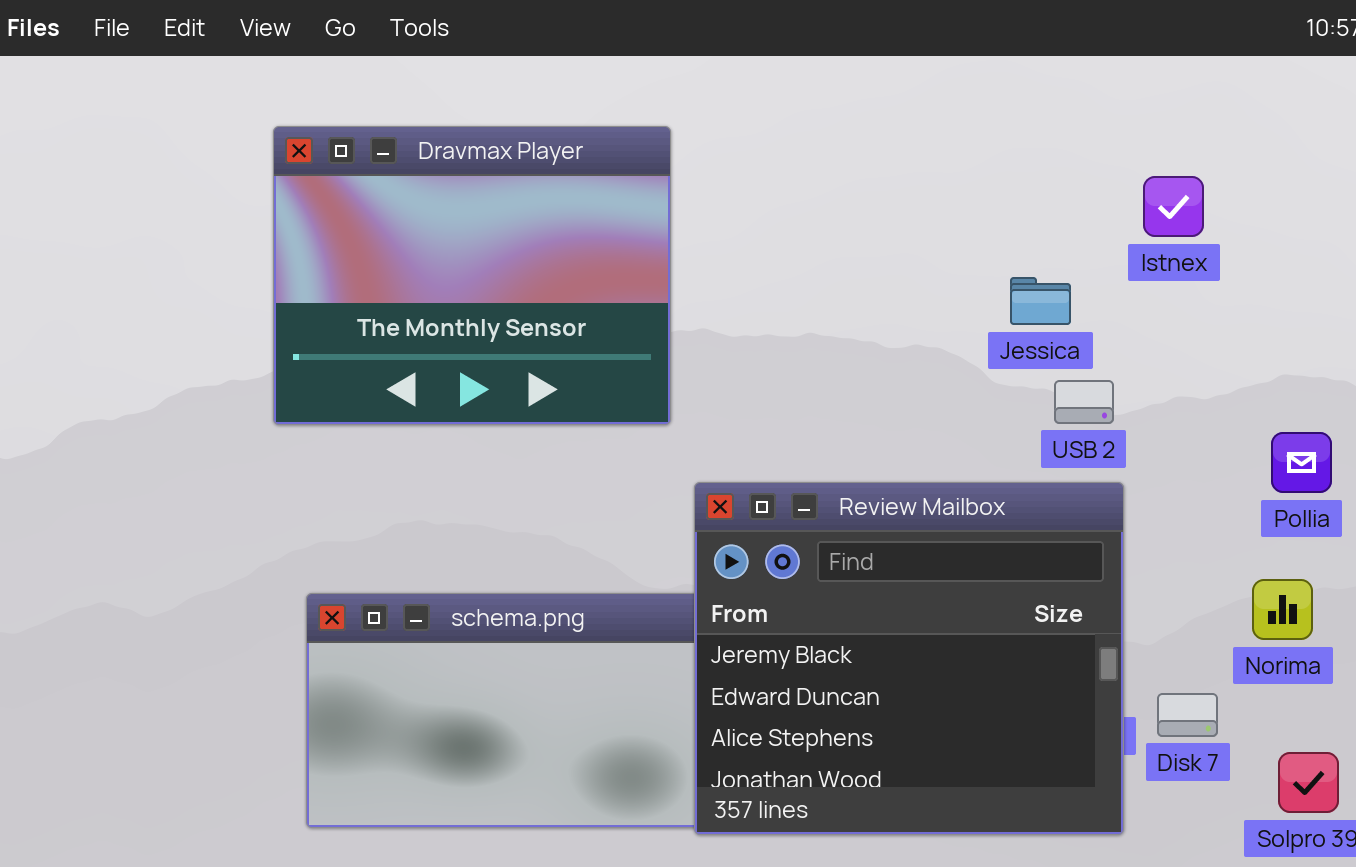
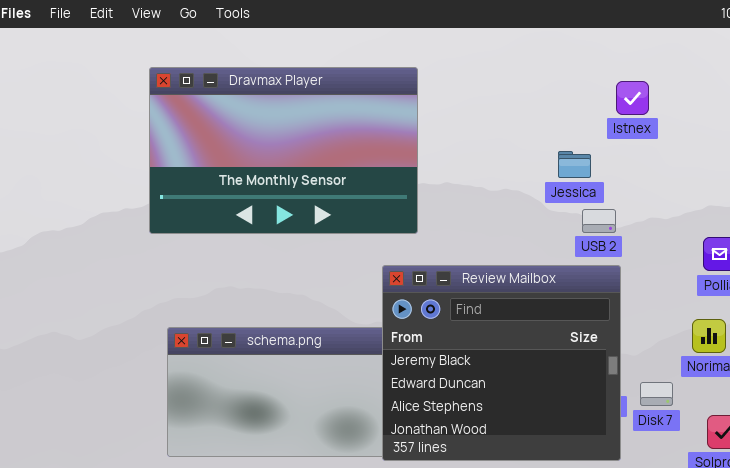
Dravmax Player: [273,126,671,425] -> [149,67,418,234], resized
Istnex: [1143,176,1204,237] -> [616,81,649,115], moved

